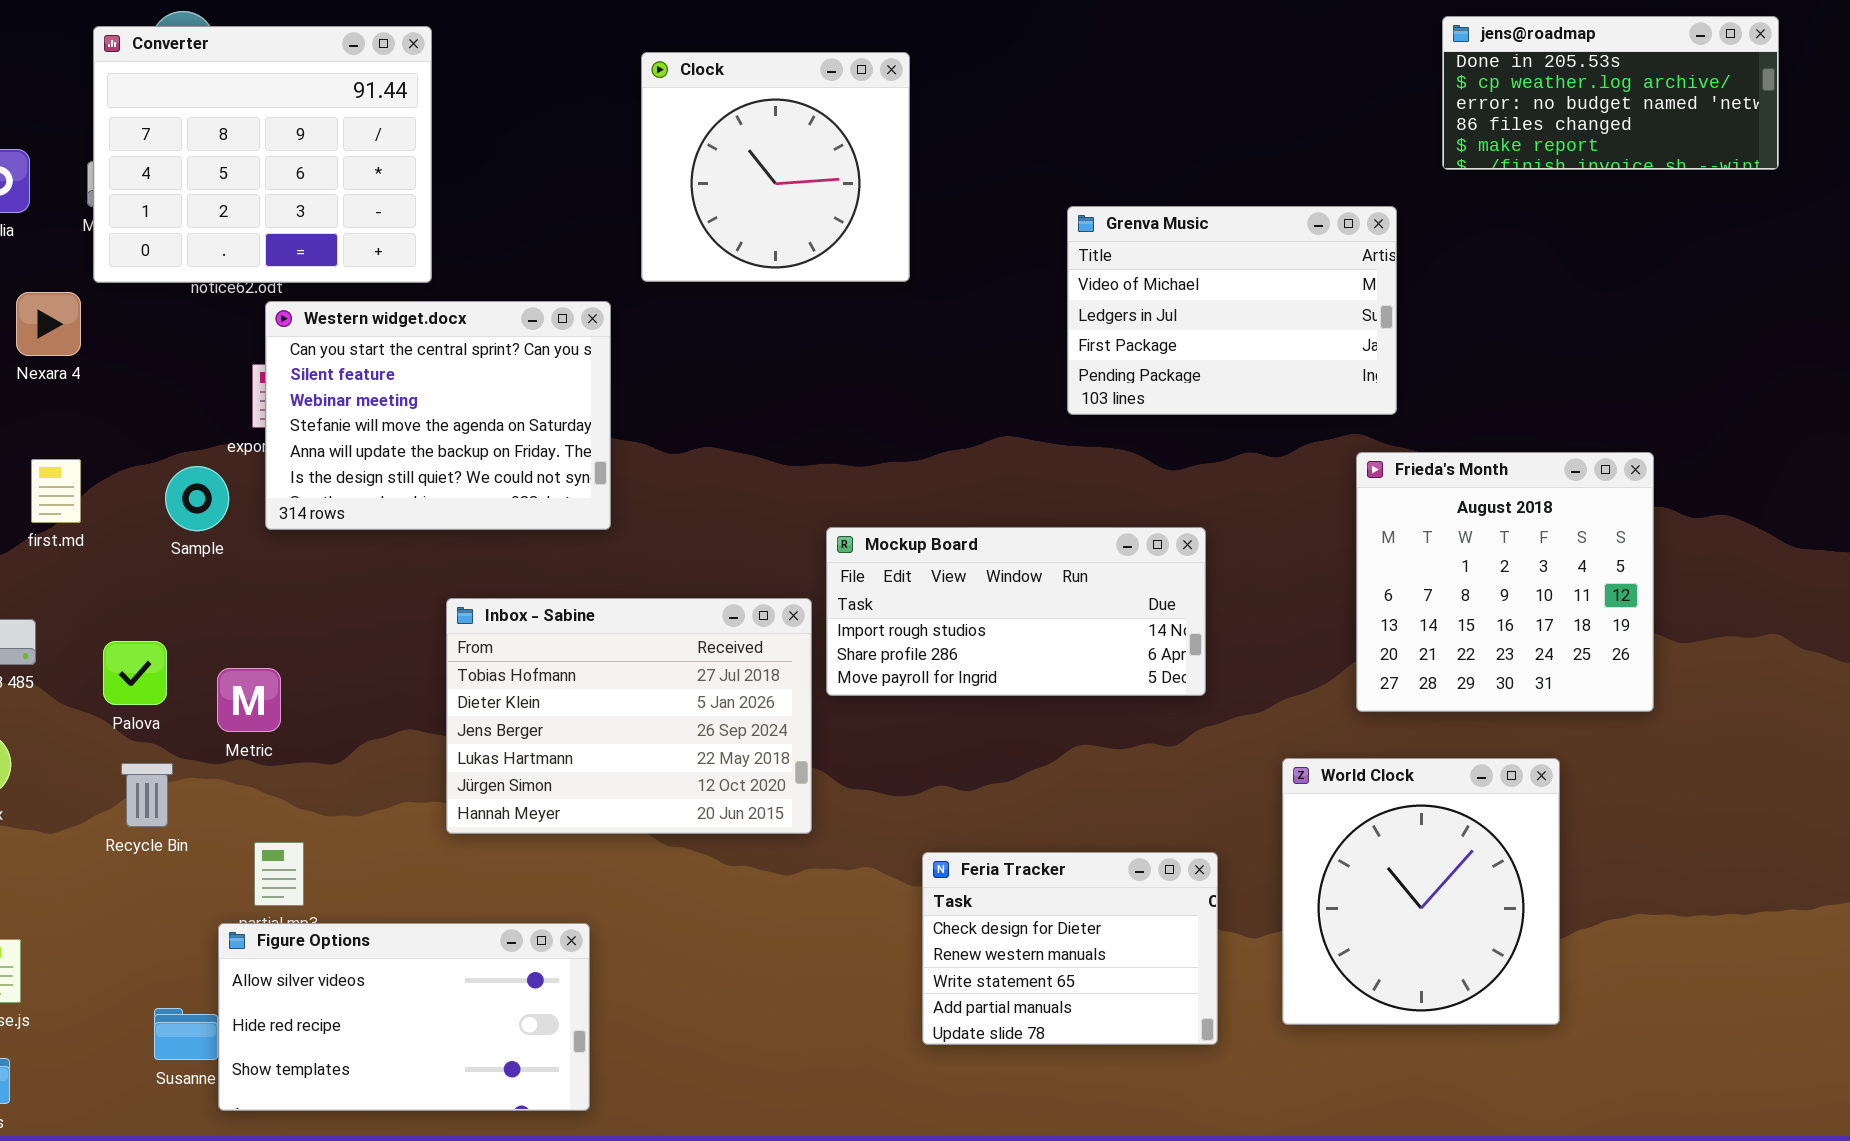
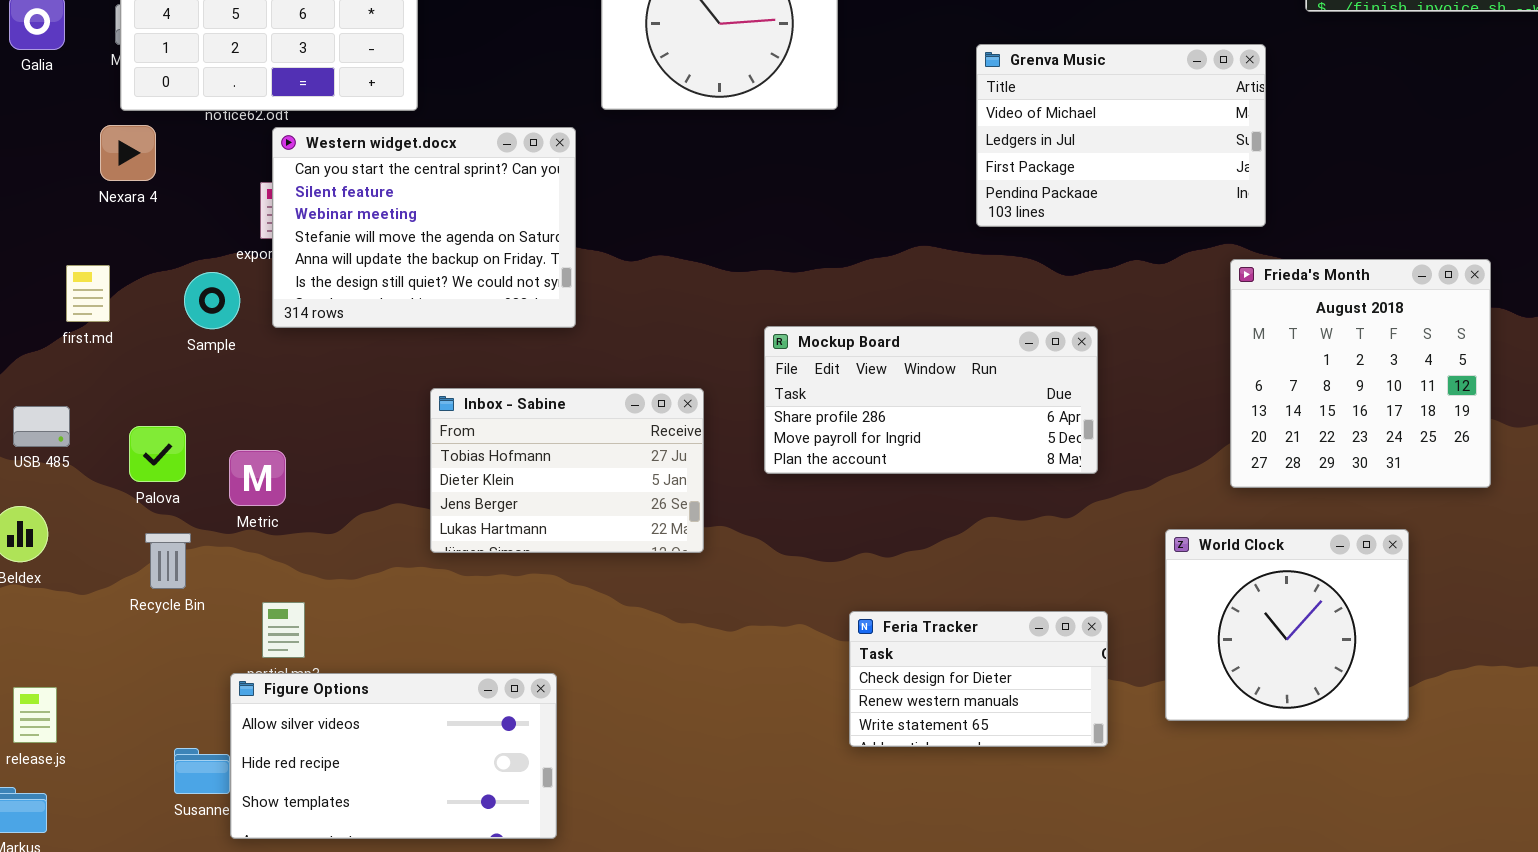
Nexara 4: [16,292,81,356] -> [100,125,156,181], moved
Mockup Board: [826,527,1206,696] -> [764,326,1098,474], scrolled down 1 row
Inbox - Sabine: [446,598,812,834] -> [430,388,704,553], resized
World Clock: [1282,758,1560,1025] -> [1165,529,1409,721], resized
Feria Tracker: [922,852,1218,1045] -> [849,611,1108,747], resized

